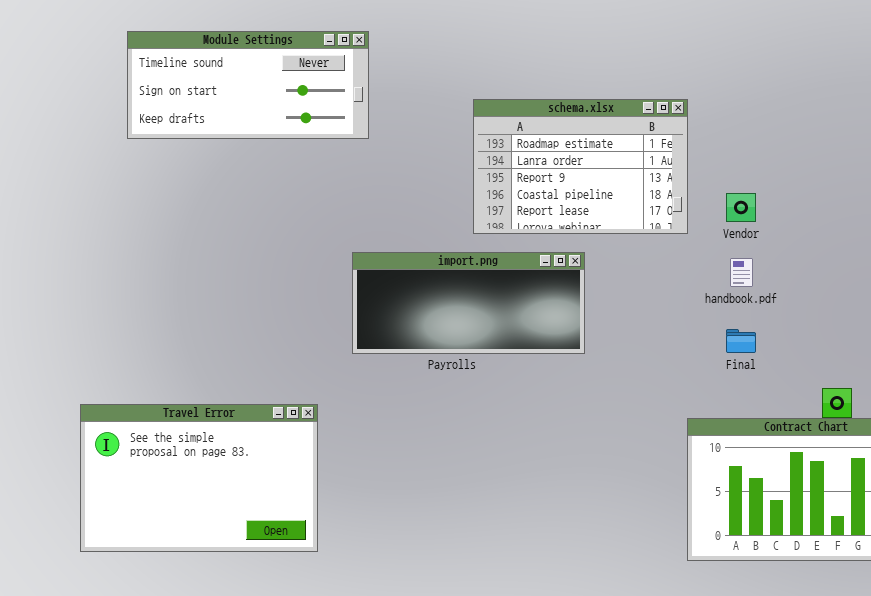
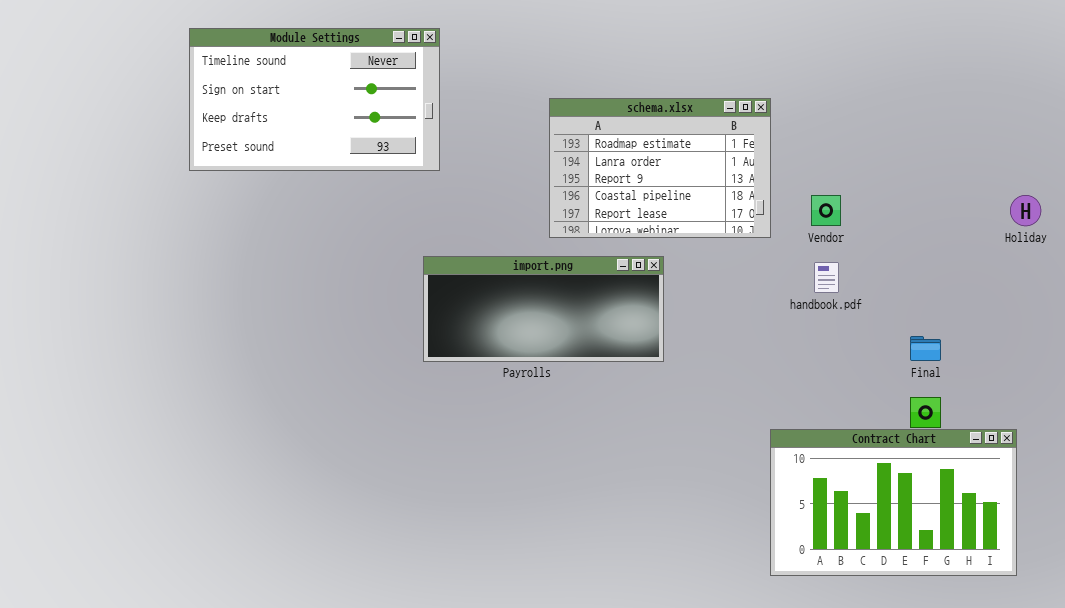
Module Settings: [127,31,369,139] -> [189,28,440,171], resized
Final: [726,329,756,353] -> [910,336,941,361], moved
Travel Error: [80,404,318,552] -> none, closed

